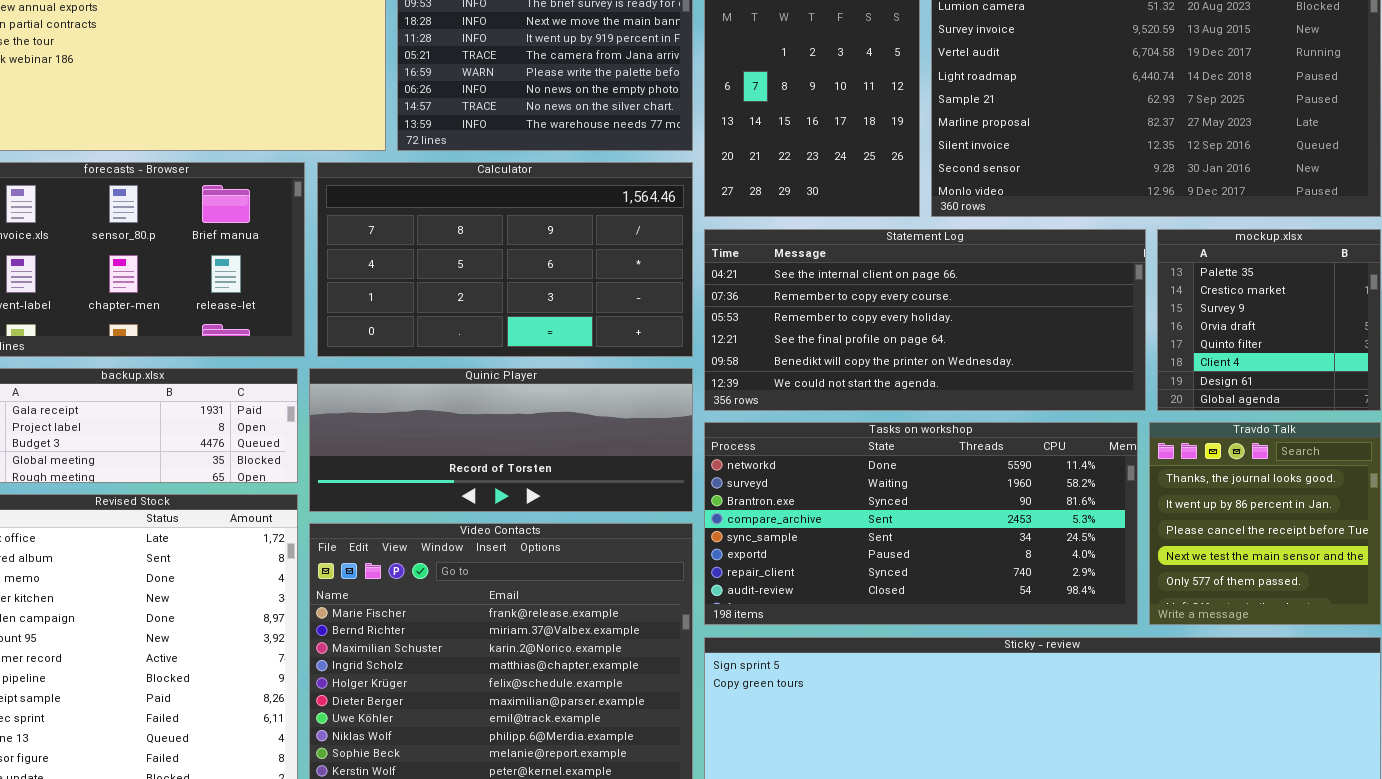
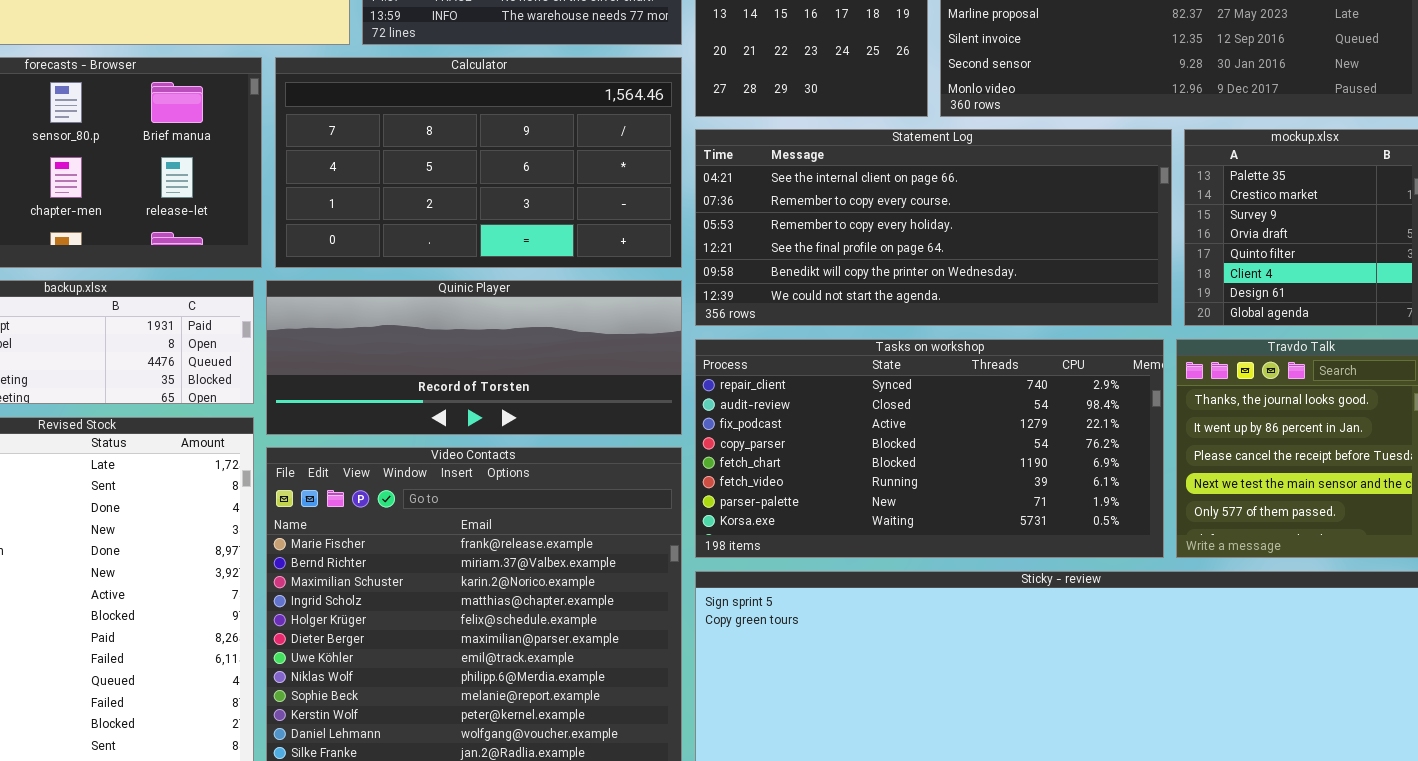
Tasks on workshop: [704,422,1138,625] -> [695,339,1164,558], scrolled down 6 rows

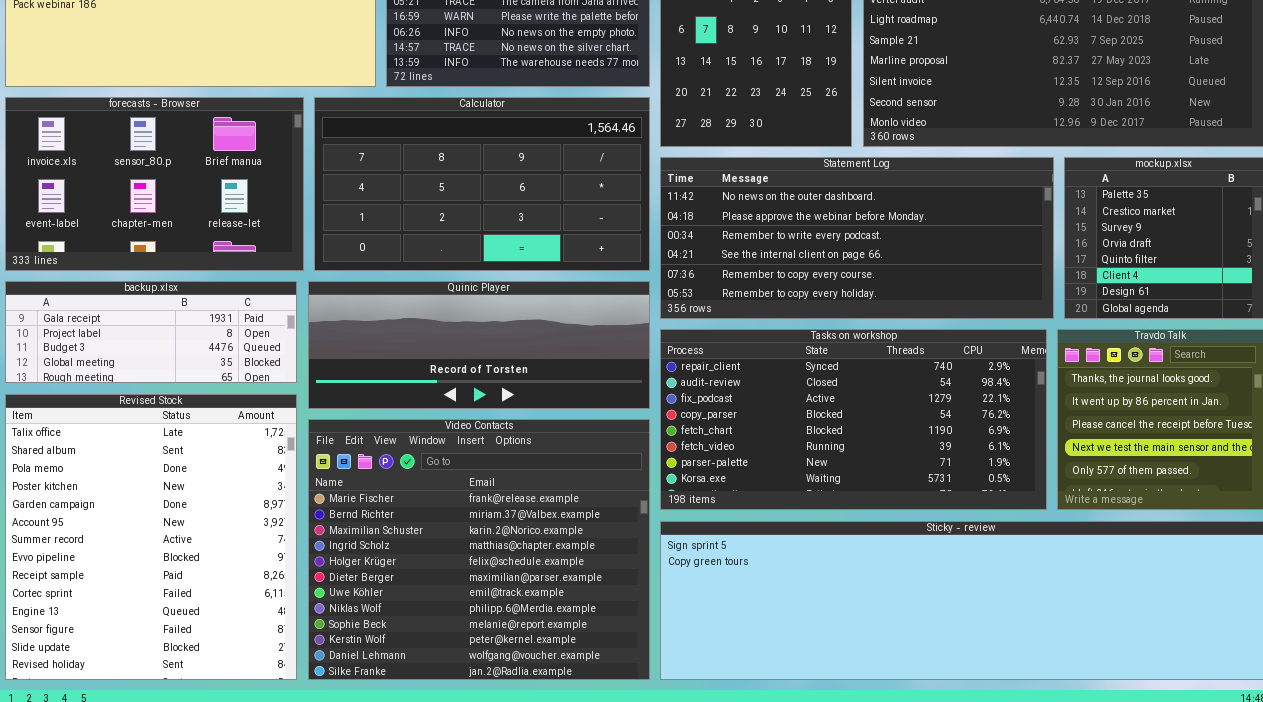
Statement Log: [695,129,1172,326] -> [660,157,1054,319], scrolled up 3 rows

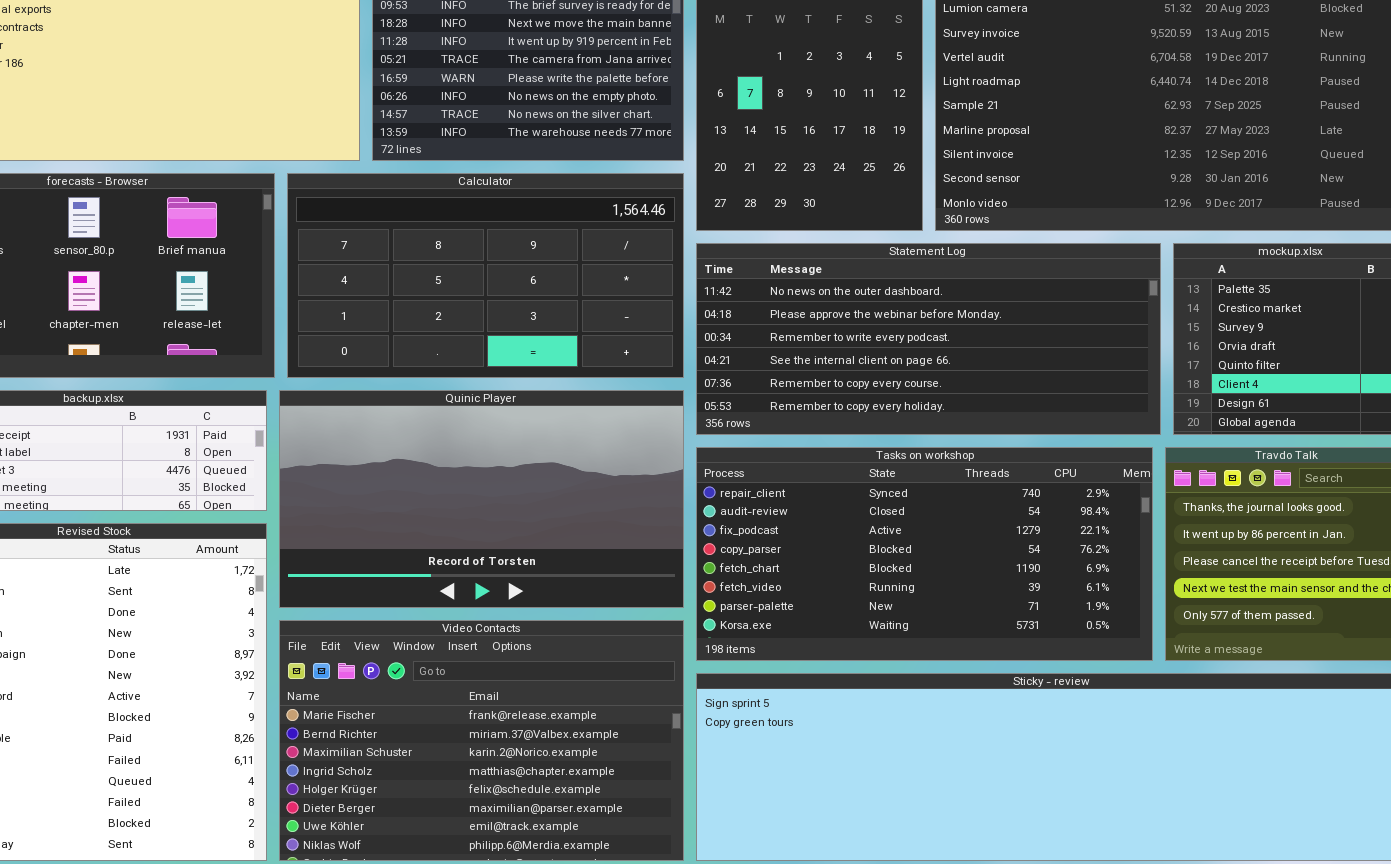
Quinic Player: [308,281,650,409] -> [279,390,684,608], resized
Video Contacts: [308,419,650,680] -> [279,620,684,861], resized

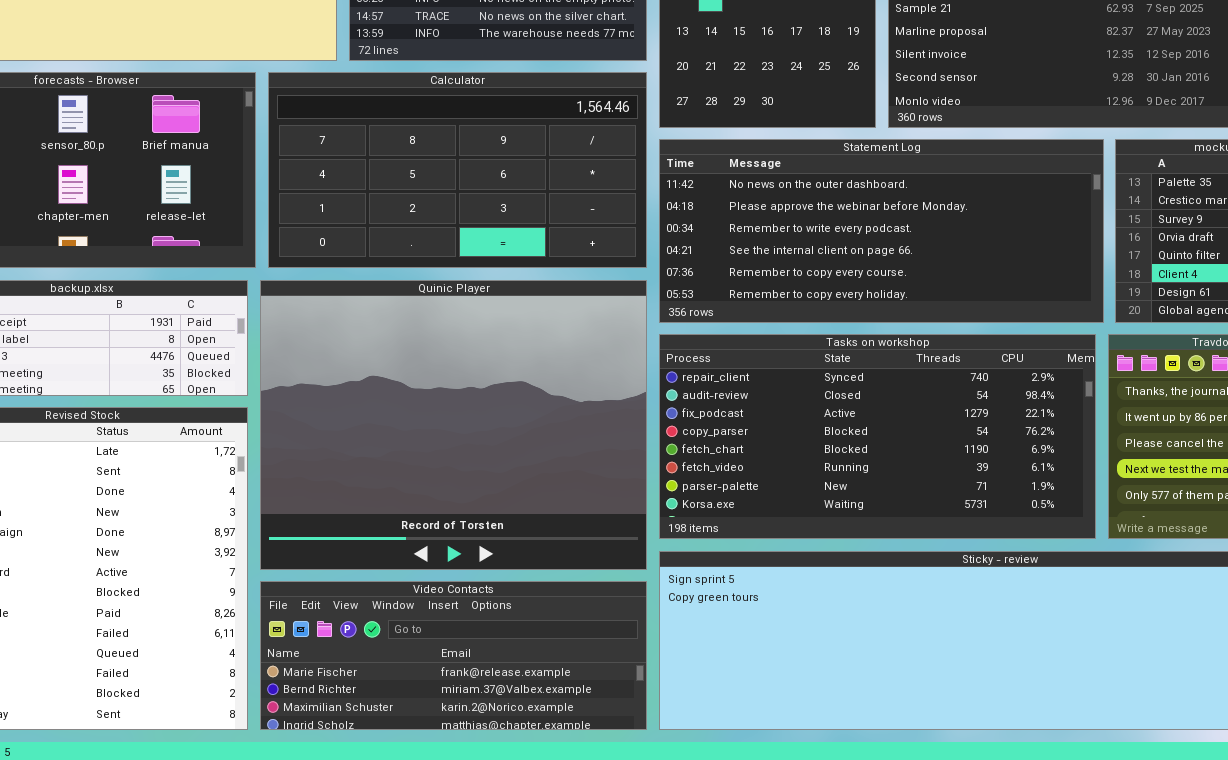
Quinic Player: [279,390,684,608] -> [260,280,647,570], resized
Video Contacts: [279,620,684,861] -> [260,581,647,730], resized

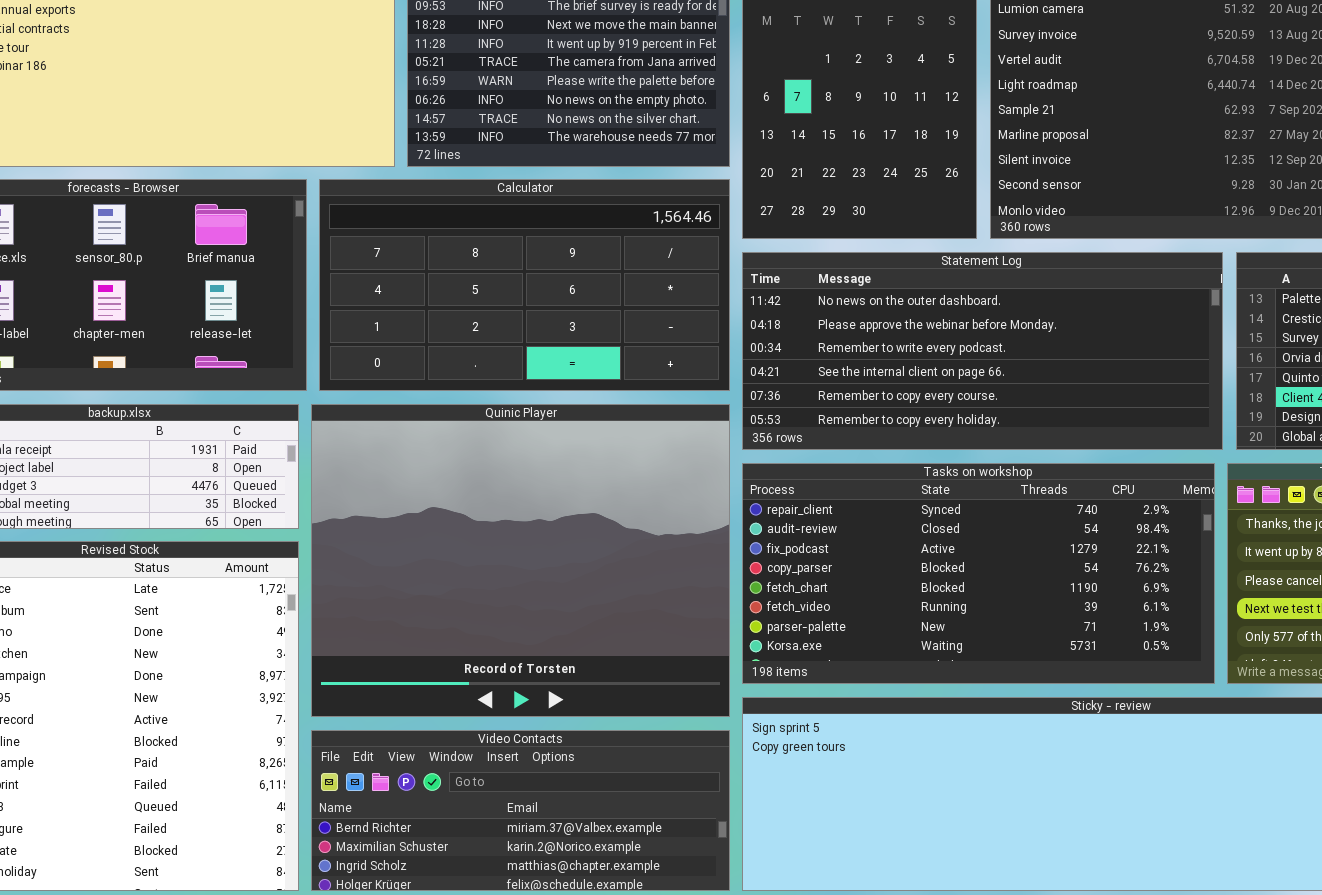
Video Contacts: [260,581,647,730] -> [311,730,730,891], scrolled down 1 row

